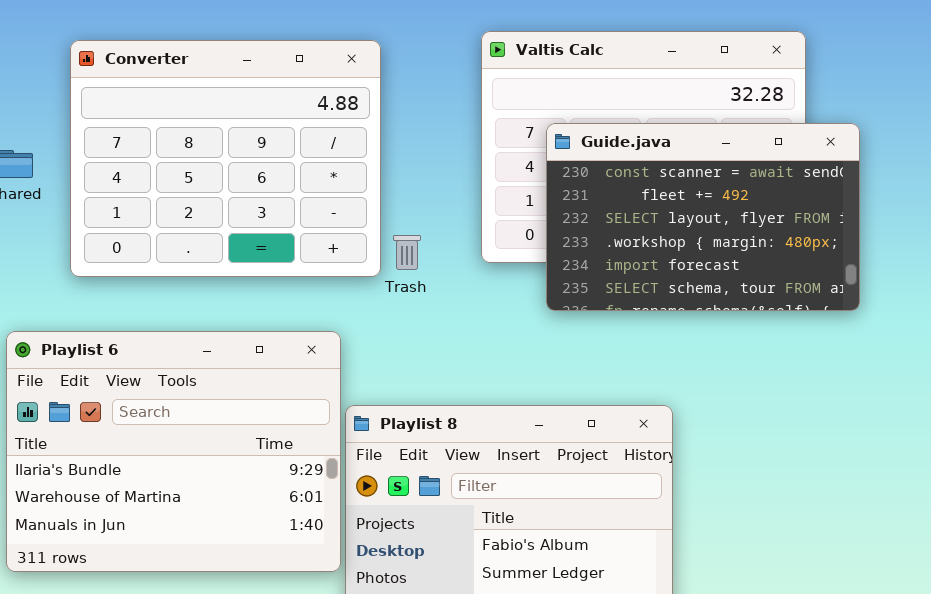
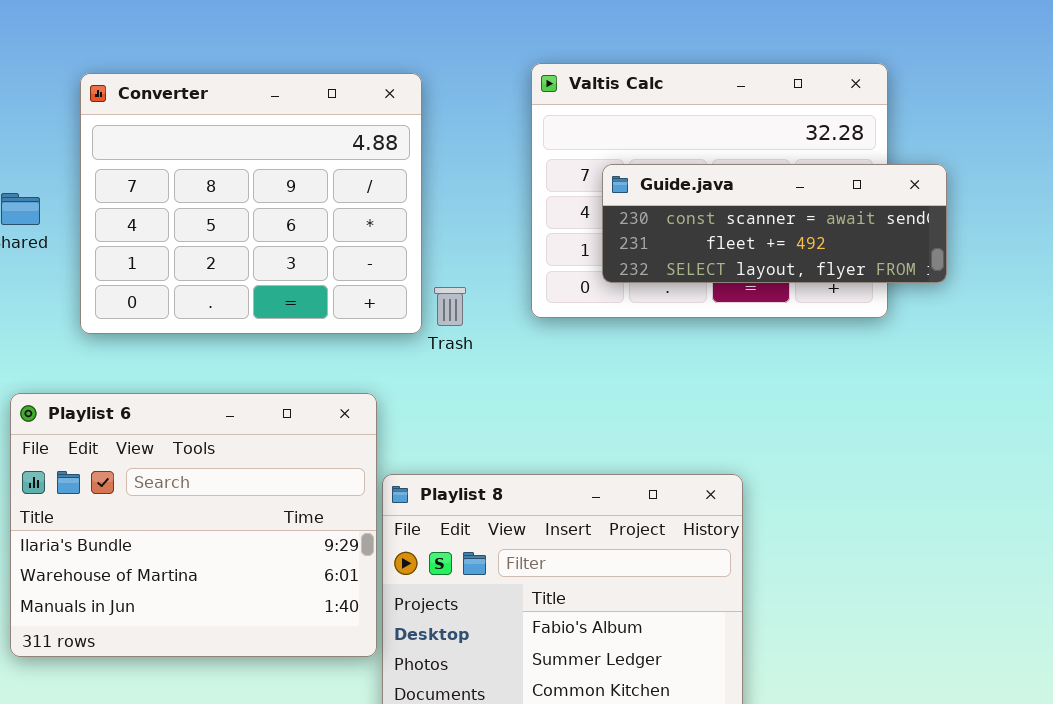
Guide.java: [546,123,860,311] -> [602,164,947,283], resized

